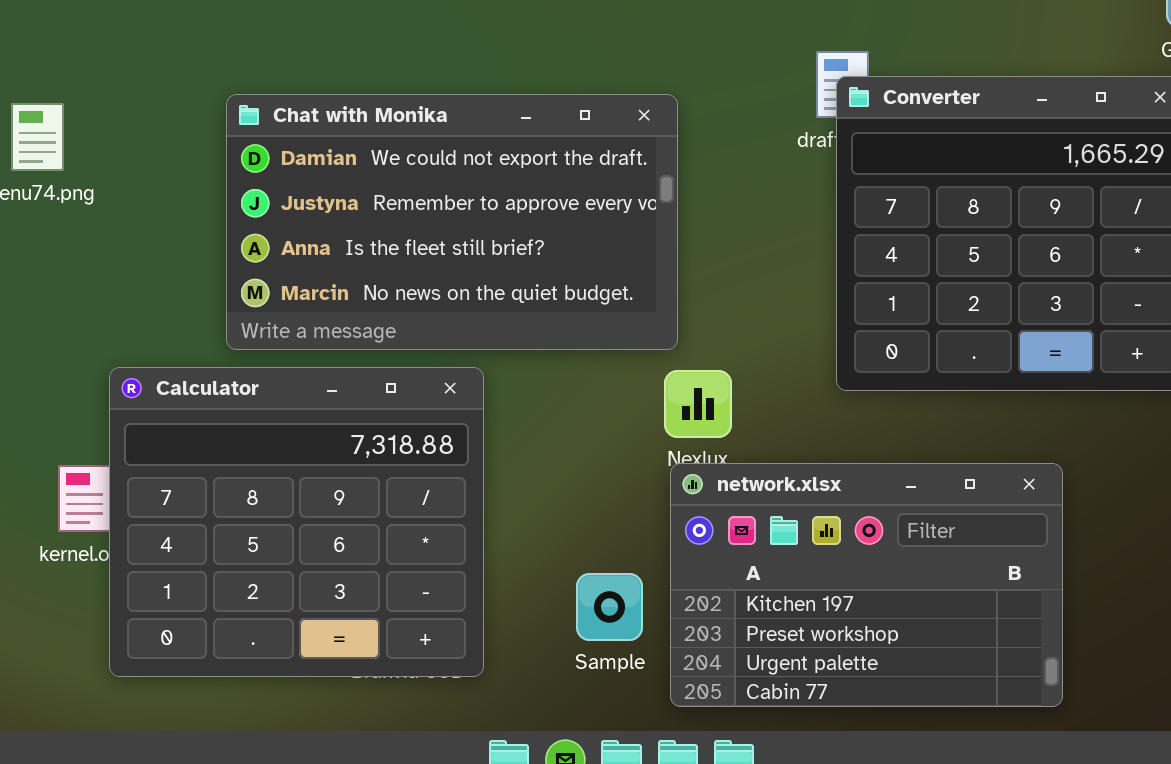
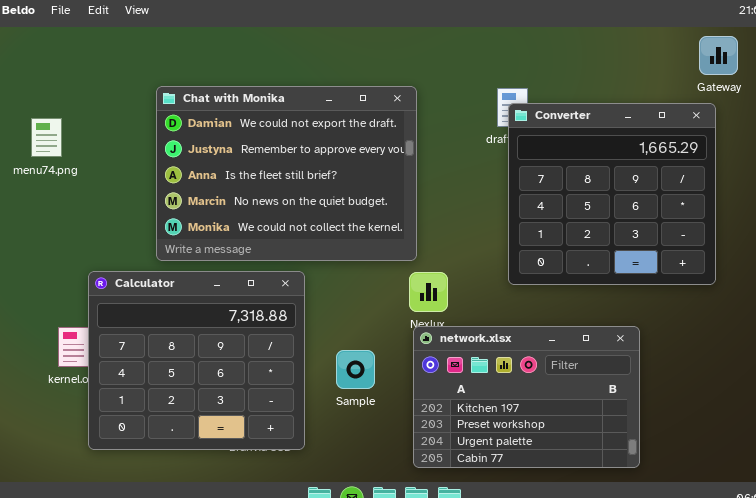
Chat with Monika: [226,94,678,350] -> [156,86,417,261], resized
Sample: [576,573,643,641] -> [336,350,375,389], moved

